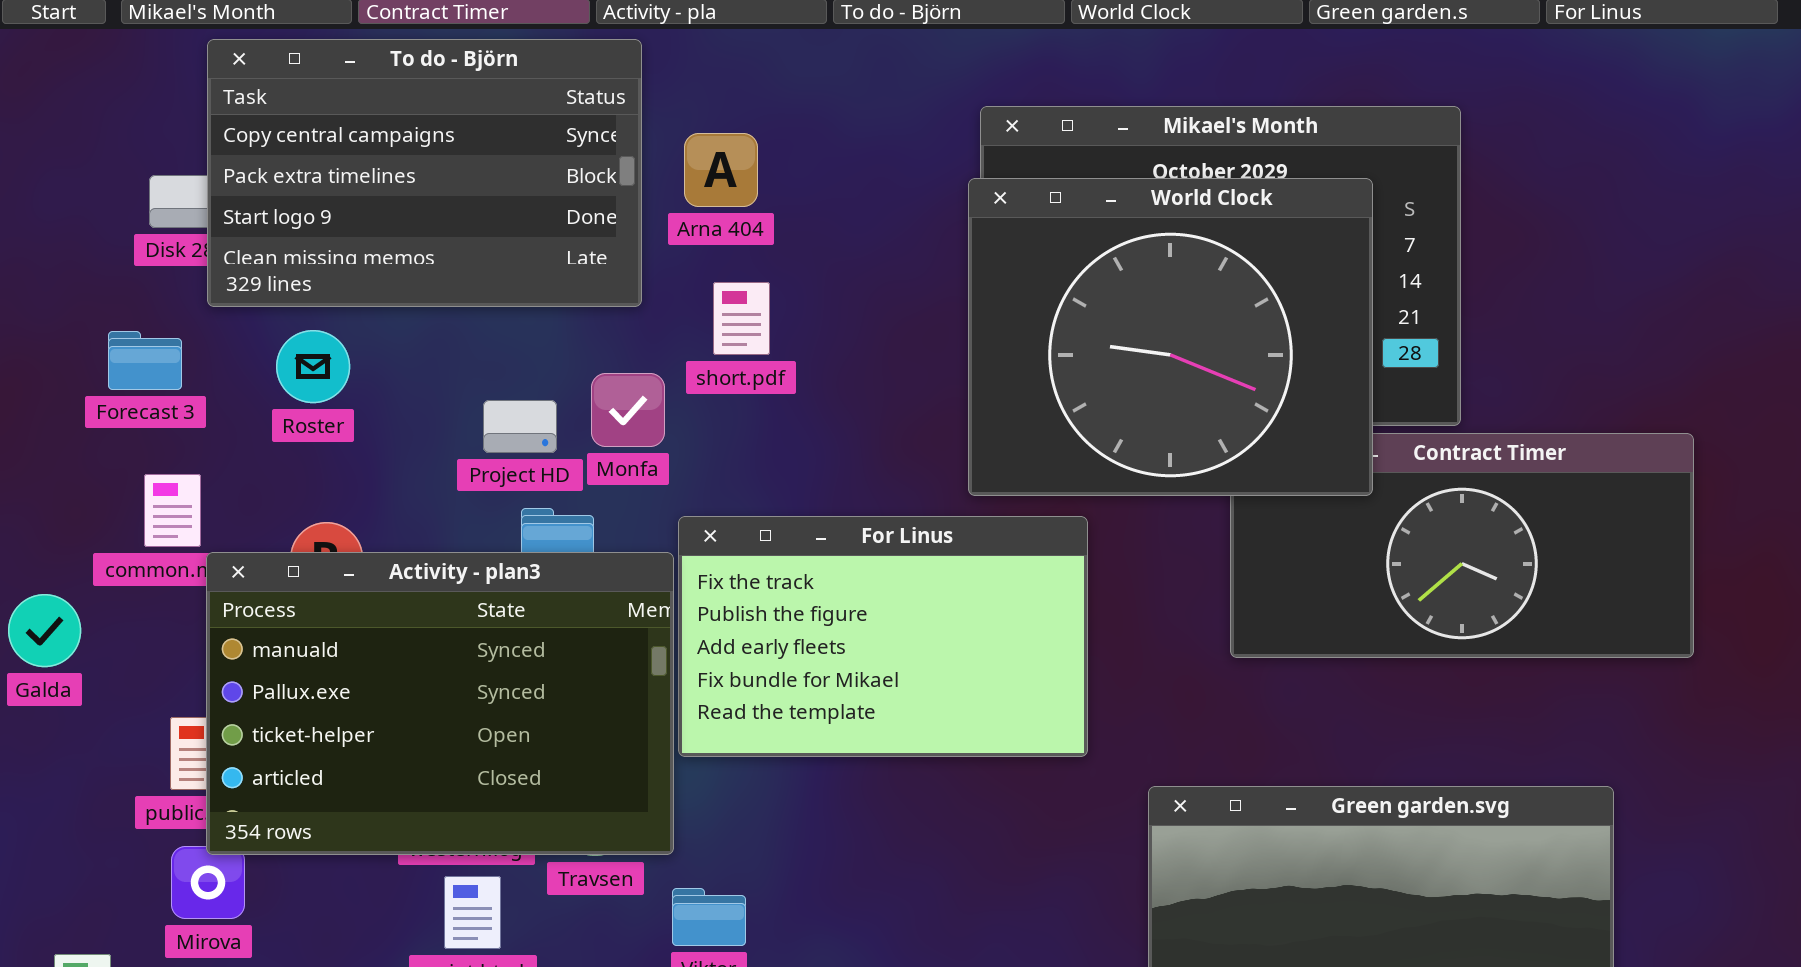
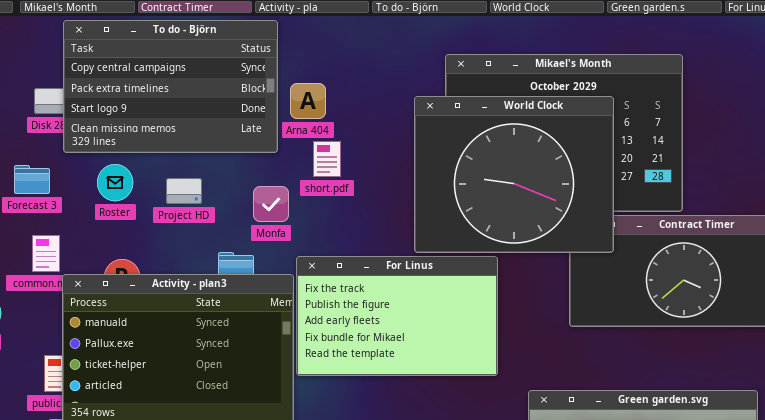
Arna 404: [684,133,758,207] -> [290,83,326,119], moved
World Clock: [968,178,1373,496] -> [414,96,614,253], moved
Project HD: [483,400,557,453] -> [166,178,202,204], moved

